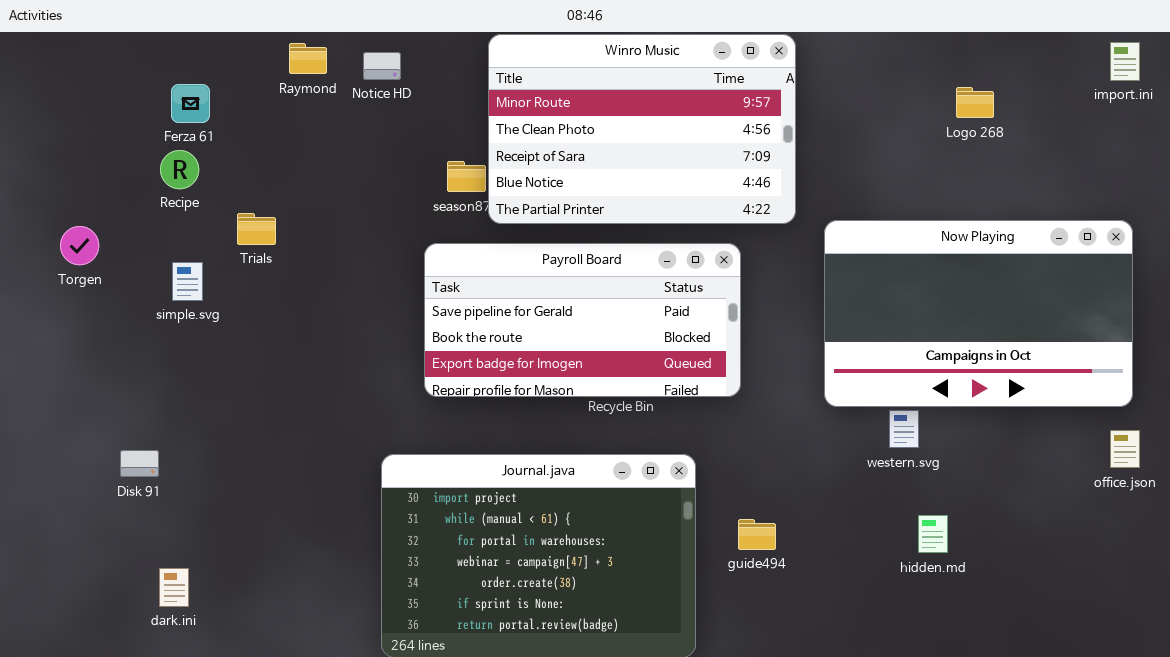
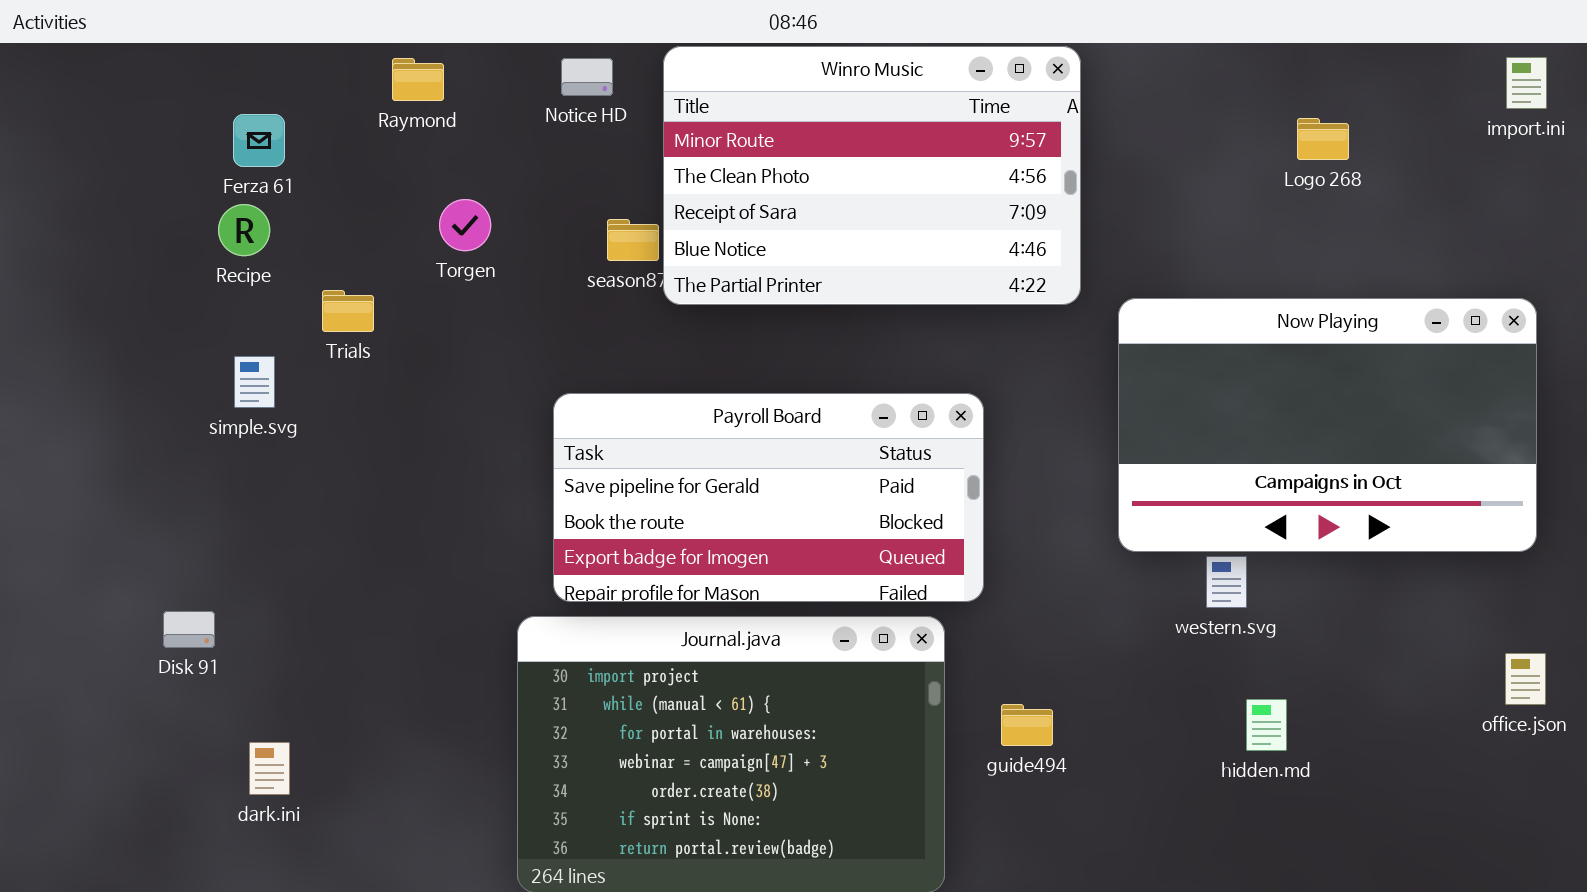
Notice HD: [363,52,401,80] -> [561,58,613,96], moved
Torgen: [60,226,99,265] -> [439,199,491,251], moved
Payroll Board: [424,243,741,397] -> [553,393,984,602], moved
office.json: [1110,430,1140,468] -> [1505,653,1546,705], moved
dark.ini: [159,568,189,607] -> [249,742,290,795], moved

